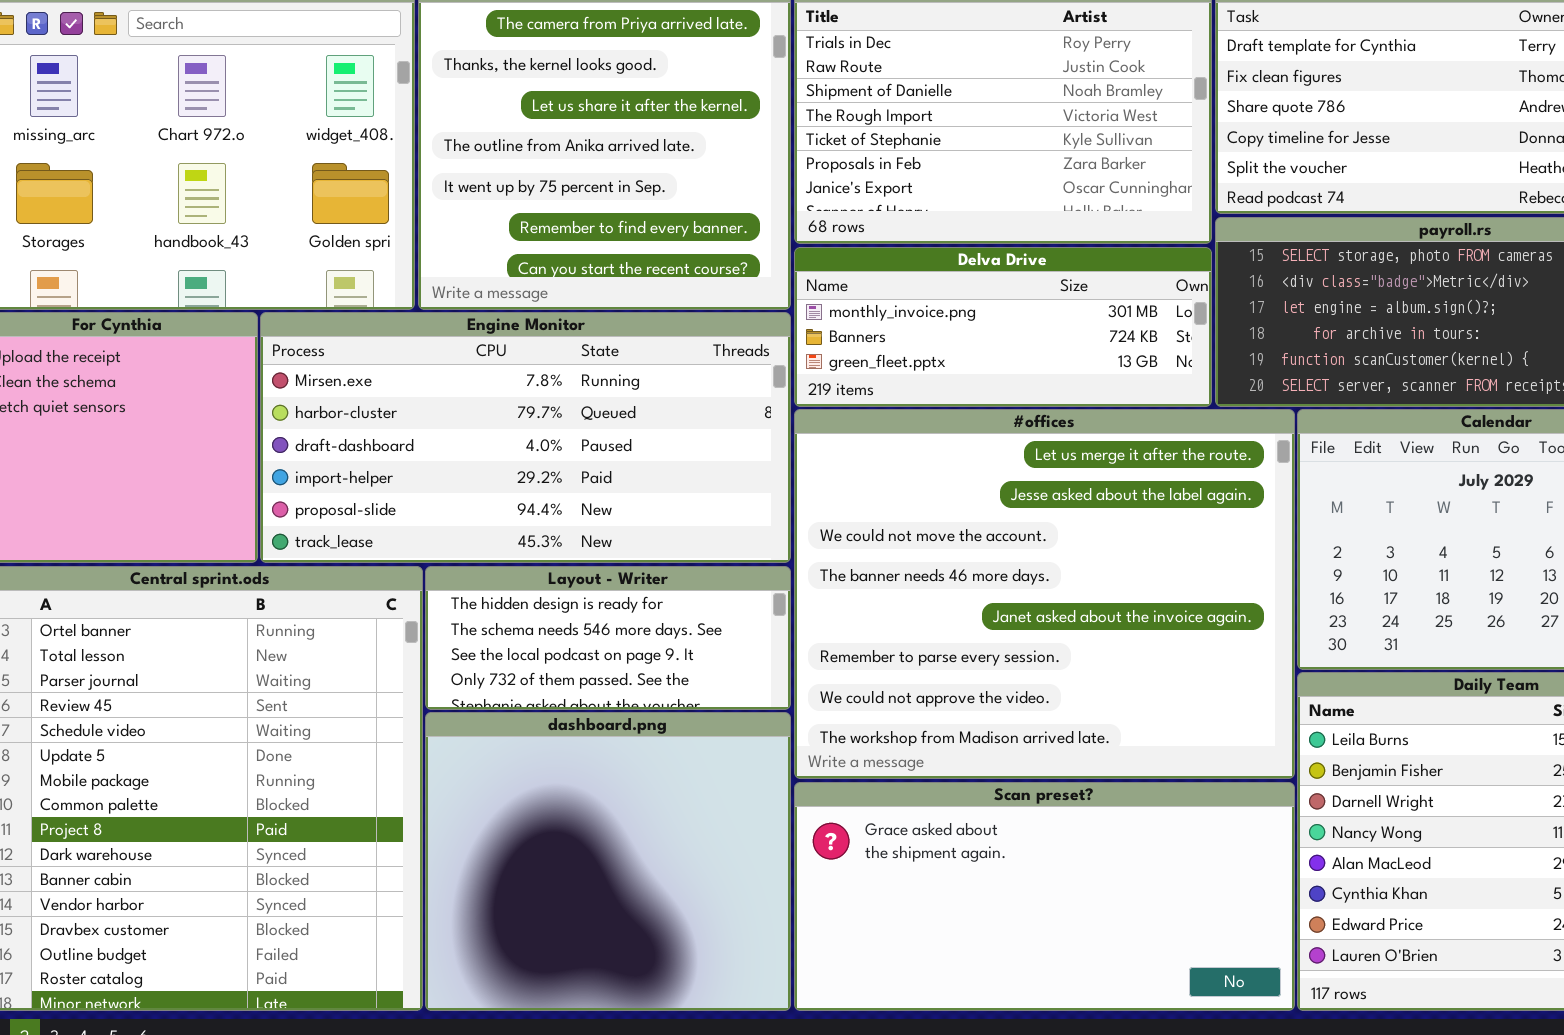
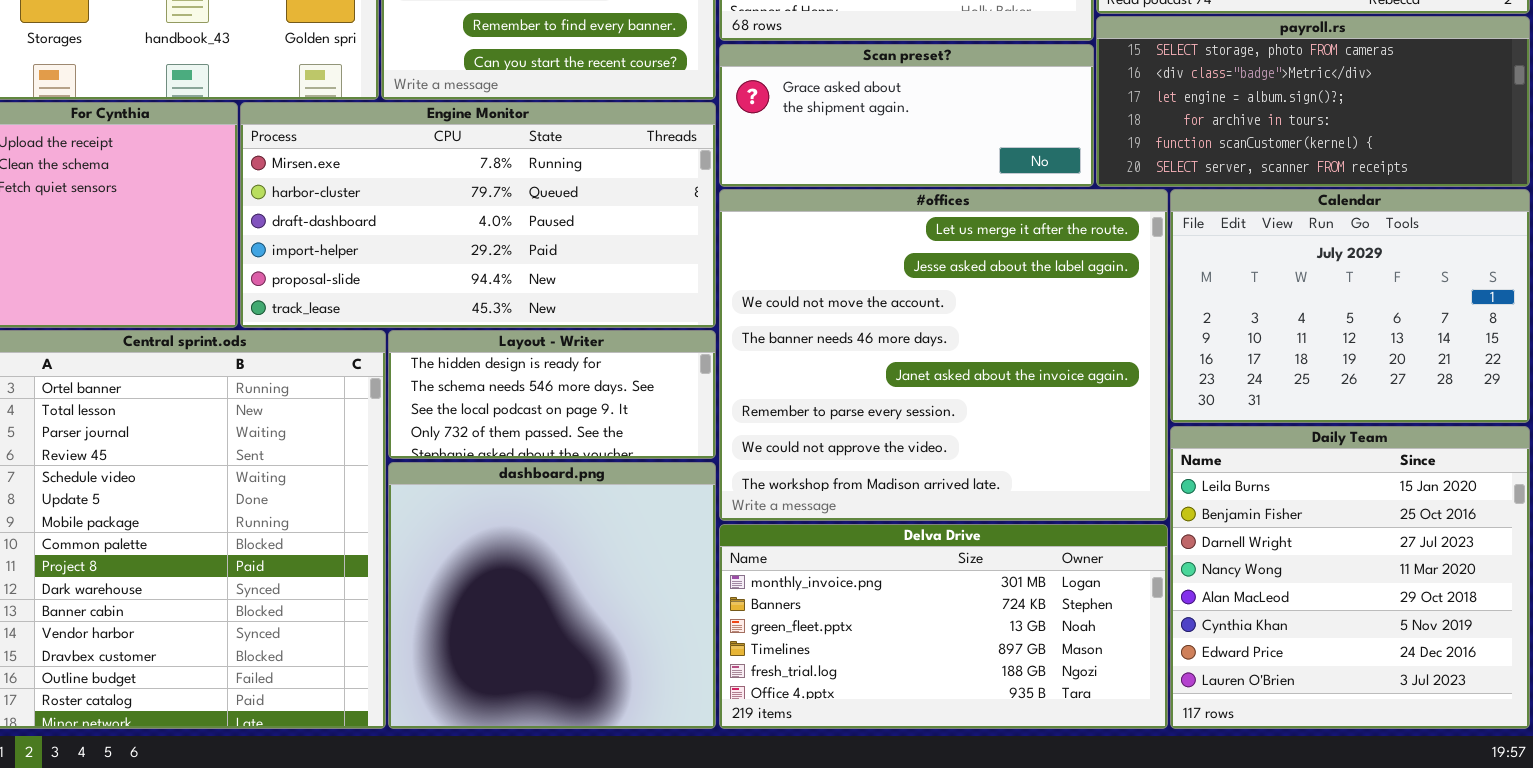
Delva Drive: [794,247,1212,407] -> [719,524,1168,729], moved, resized
Scan preset?: [794,782,1295,1011] -> [719,44,1094,187], moved, resized

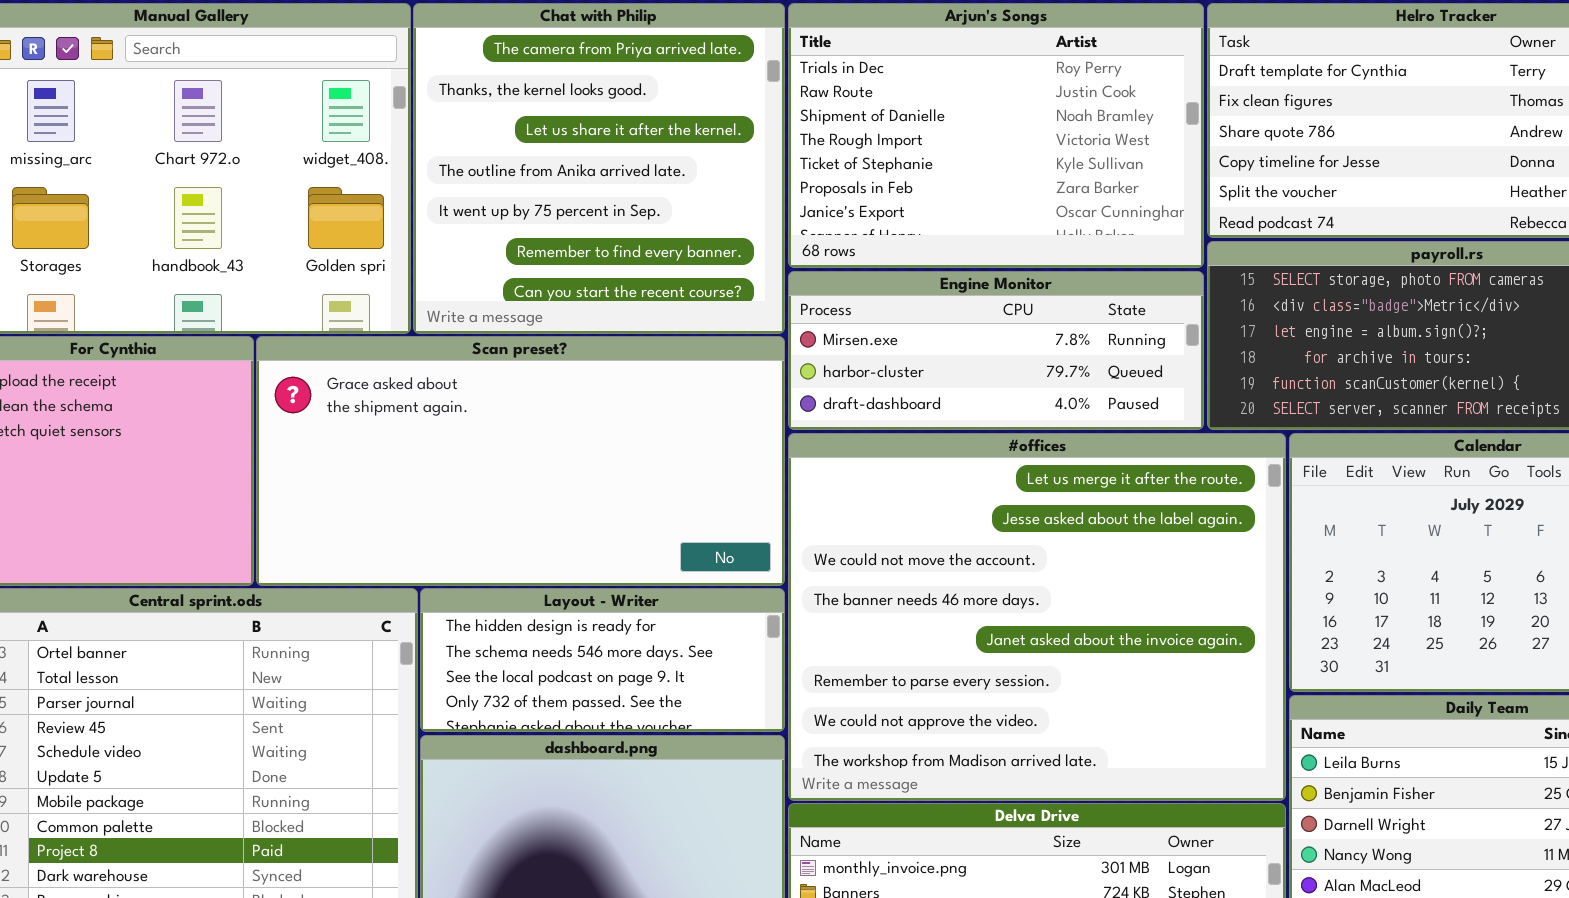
Scan preset?: [719,44,1094,187] -> [256,336,785,586], moved, resized
Engine Monitor: [240,102,716,328] -> [788,271,1204,430], moved, resized

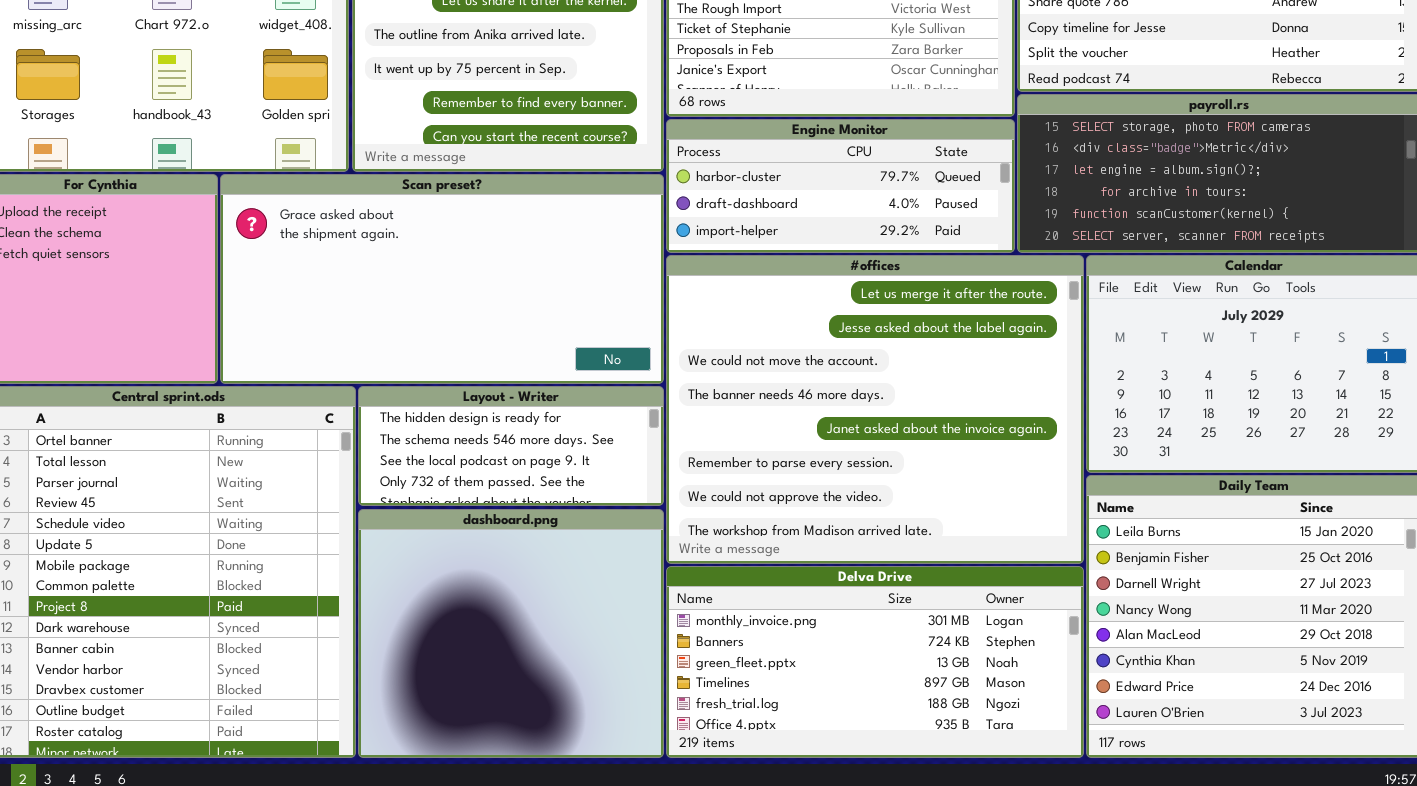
Engine Monitor: [788,271,1204,430] -> [666,119,1015,253], scrolled down 1 row

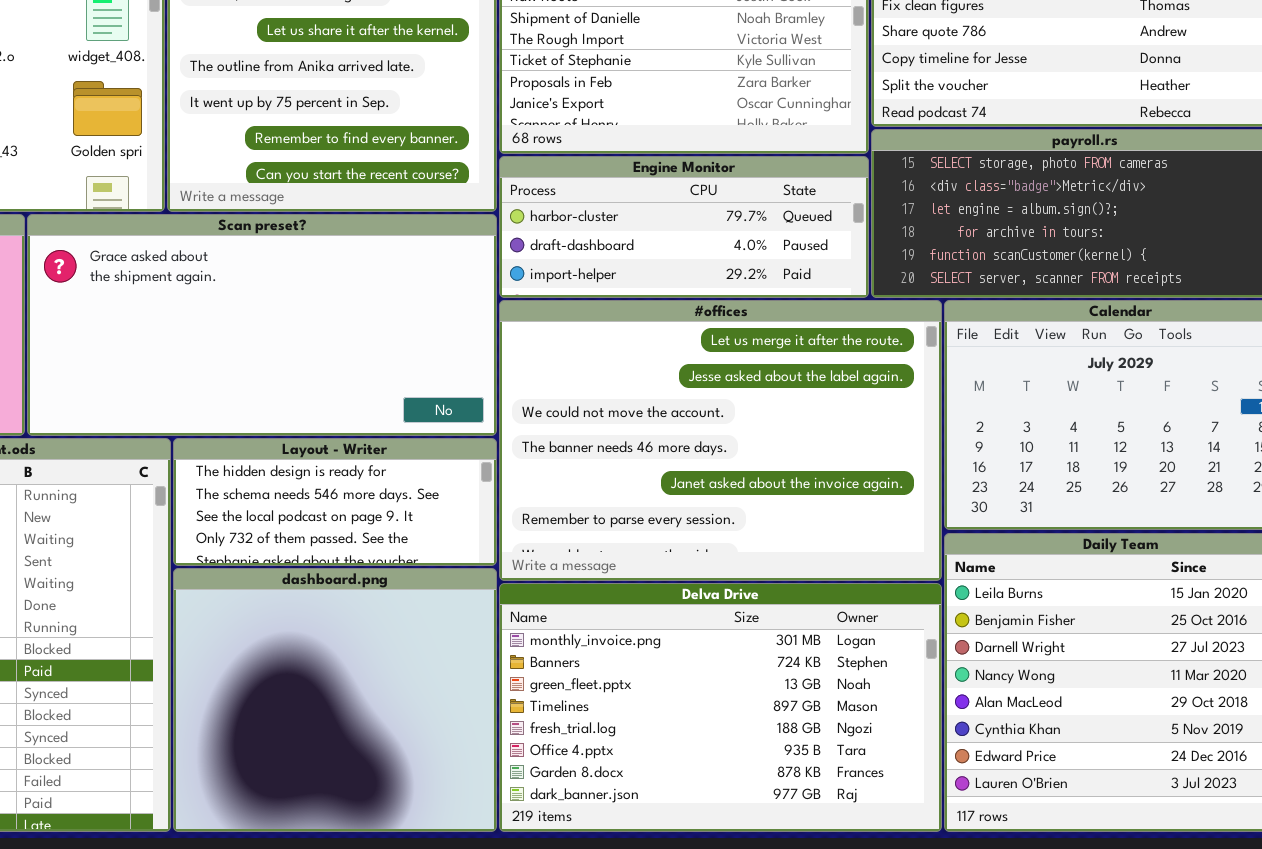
#offices: [666,255,1084,564] -> [499,300,942,581], resized
Delva Drive: [666,566,1084,758] -> [499,583,942,832], resized

